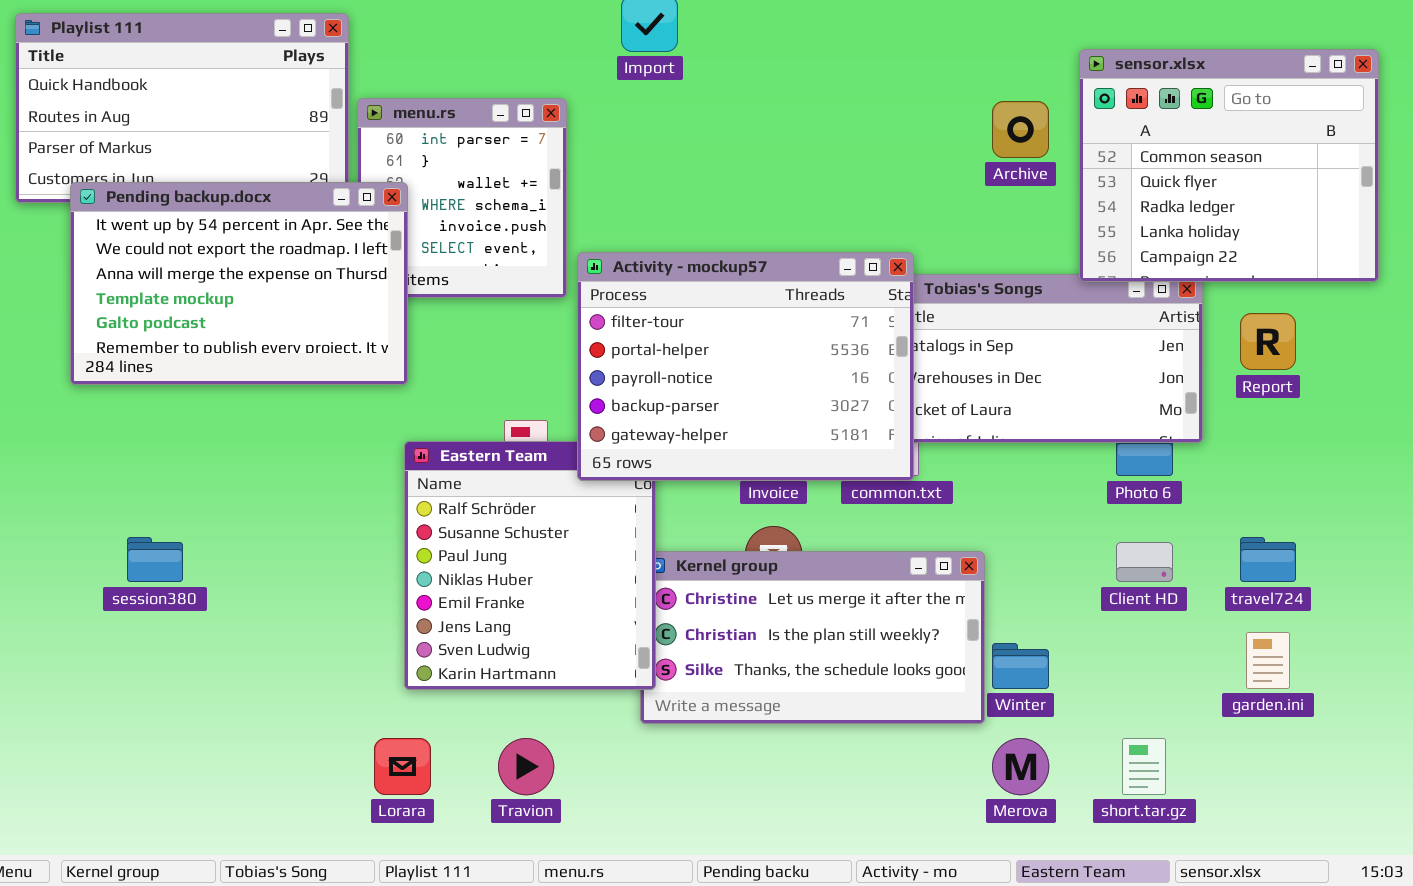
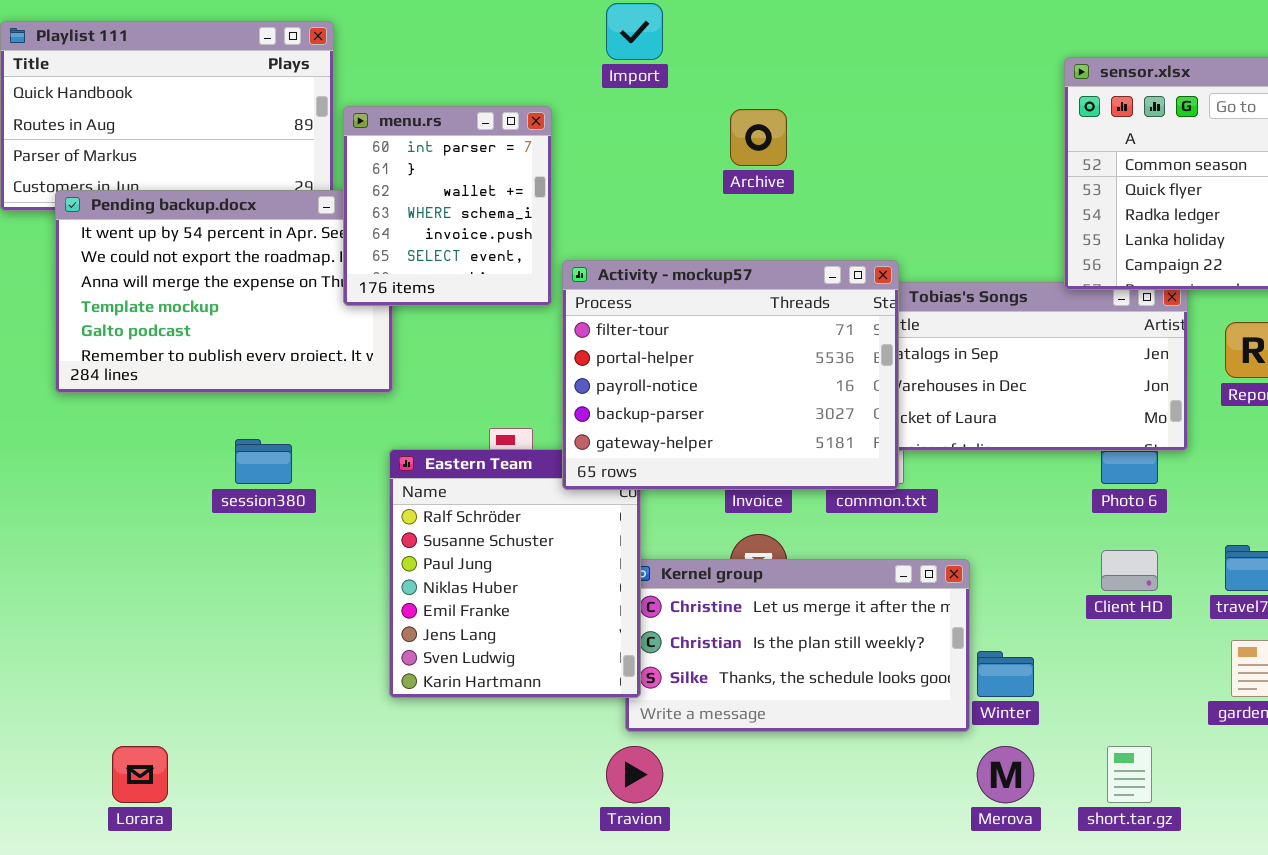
menu.rs: [357,98,567,298] -> [343,106,552,306], raised
Archive: [992,101,1049,158] -> [730,109,787,166], moved
session380: [127,537,183,582] -> [235,439,292,484], moved
Lorara: [374,738,431,795] -> [112,746,168,803], moved
Travion: [498,738,554,795] -> [606,746,663,803], moved

